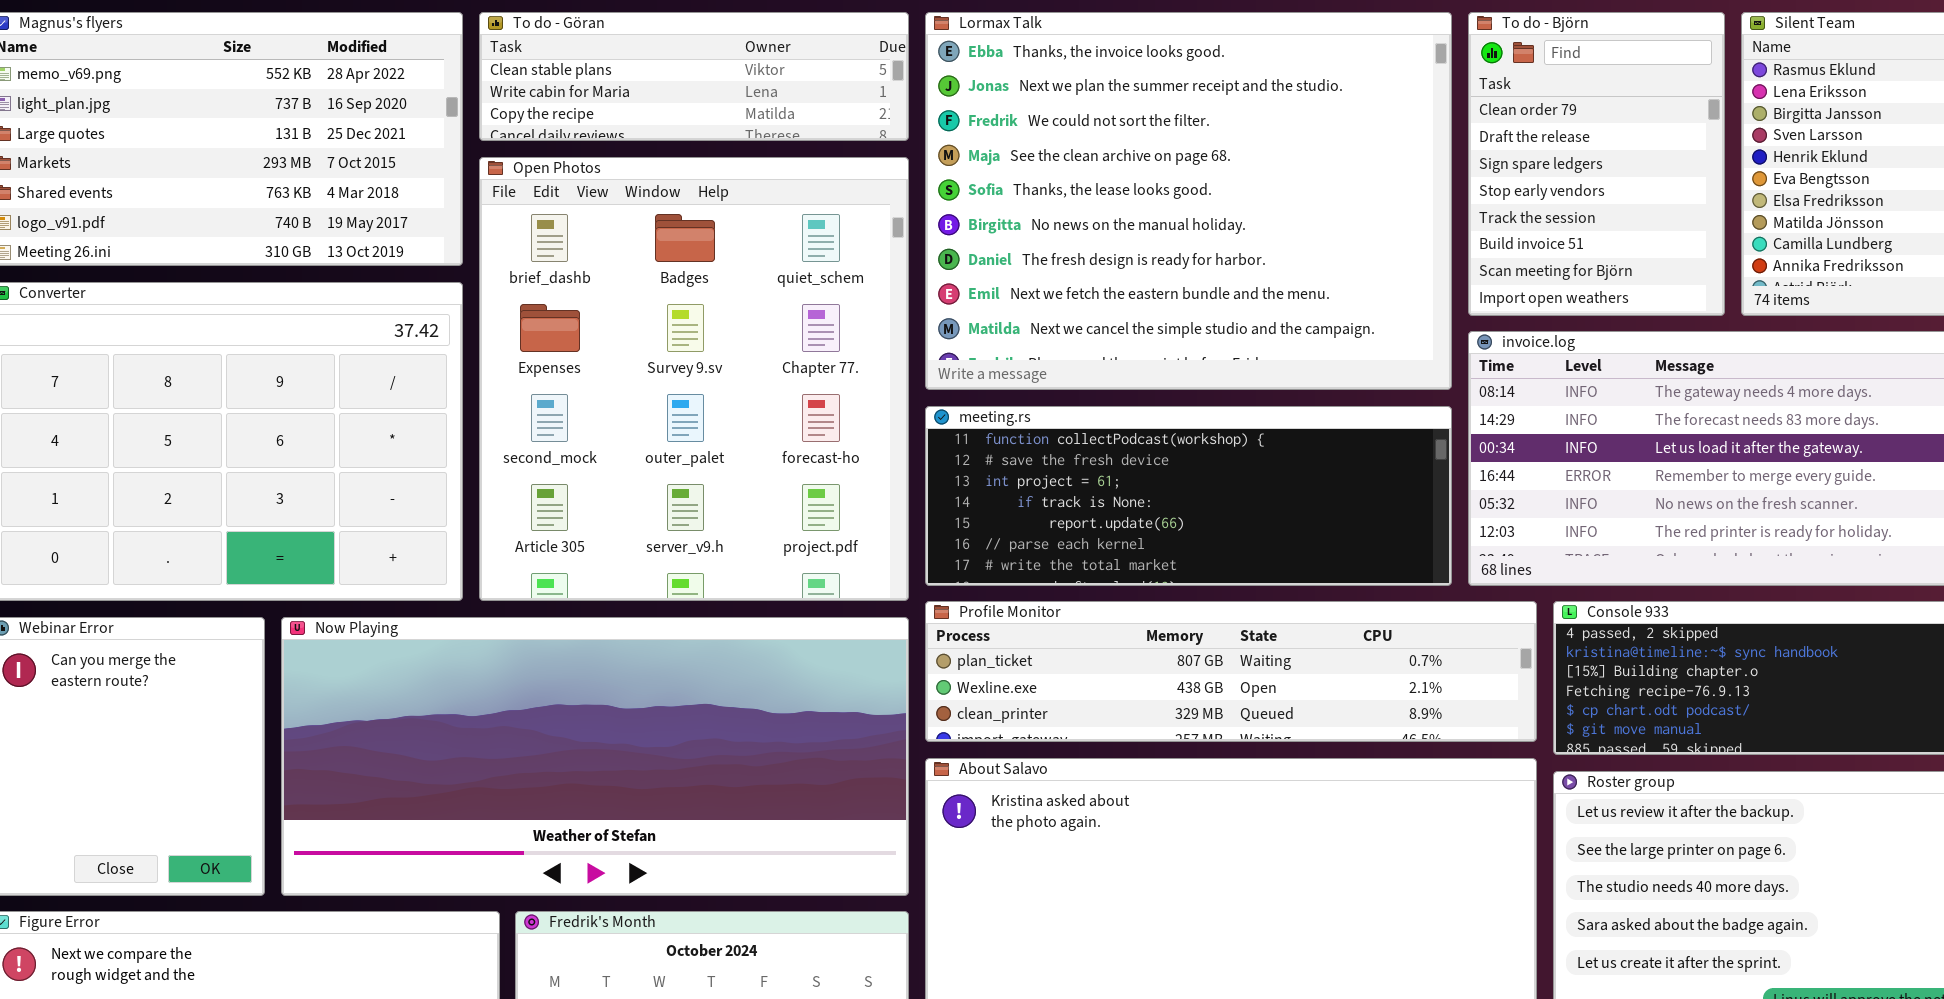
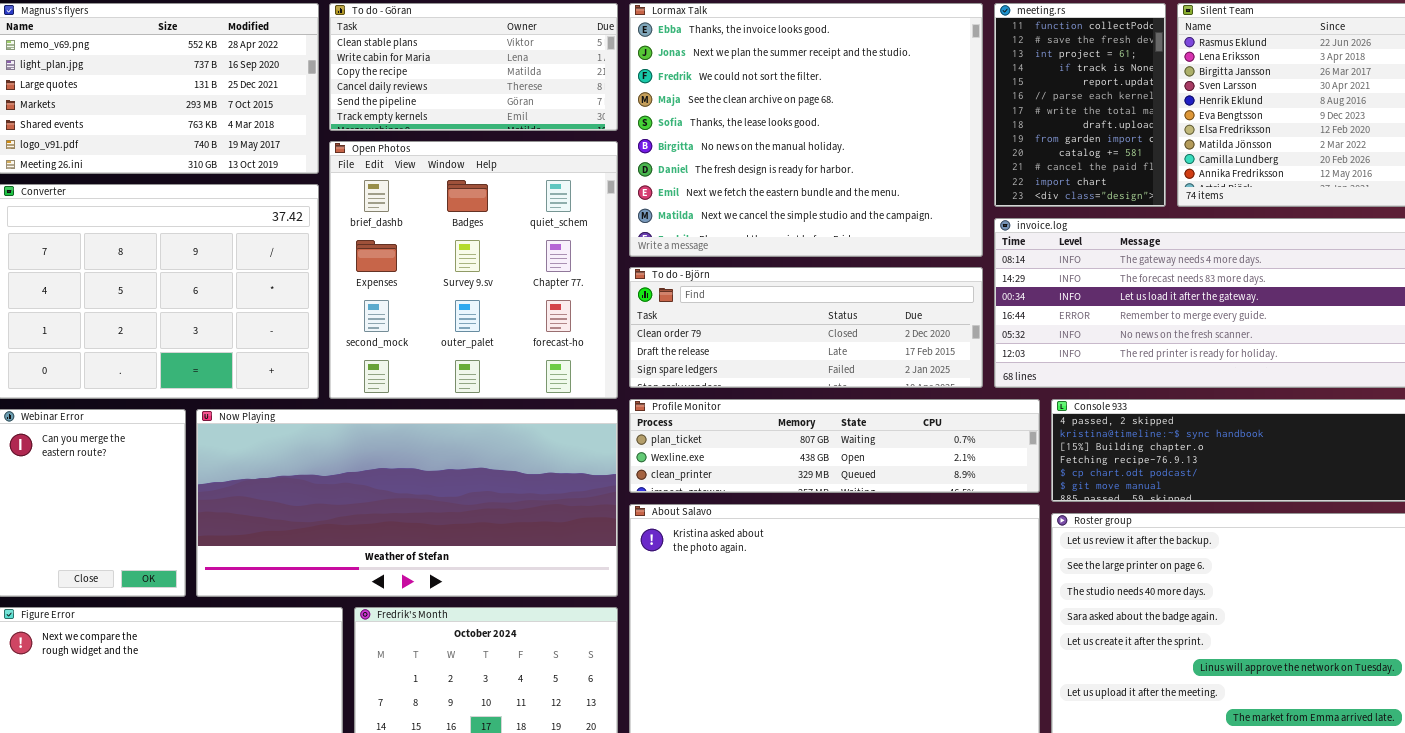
To do - Göran: [479,12,909,141] -> [329,3,618,131], resized
To do - Björn: [1468,12,1725,316] -> [629,267,983,388], moved, resized
Open Photos: [479,157,909,601] -> [329,141,618,399], resized
meeting.rs: [925,406,1452,586] -> [994,3,1166,207], moved, resized

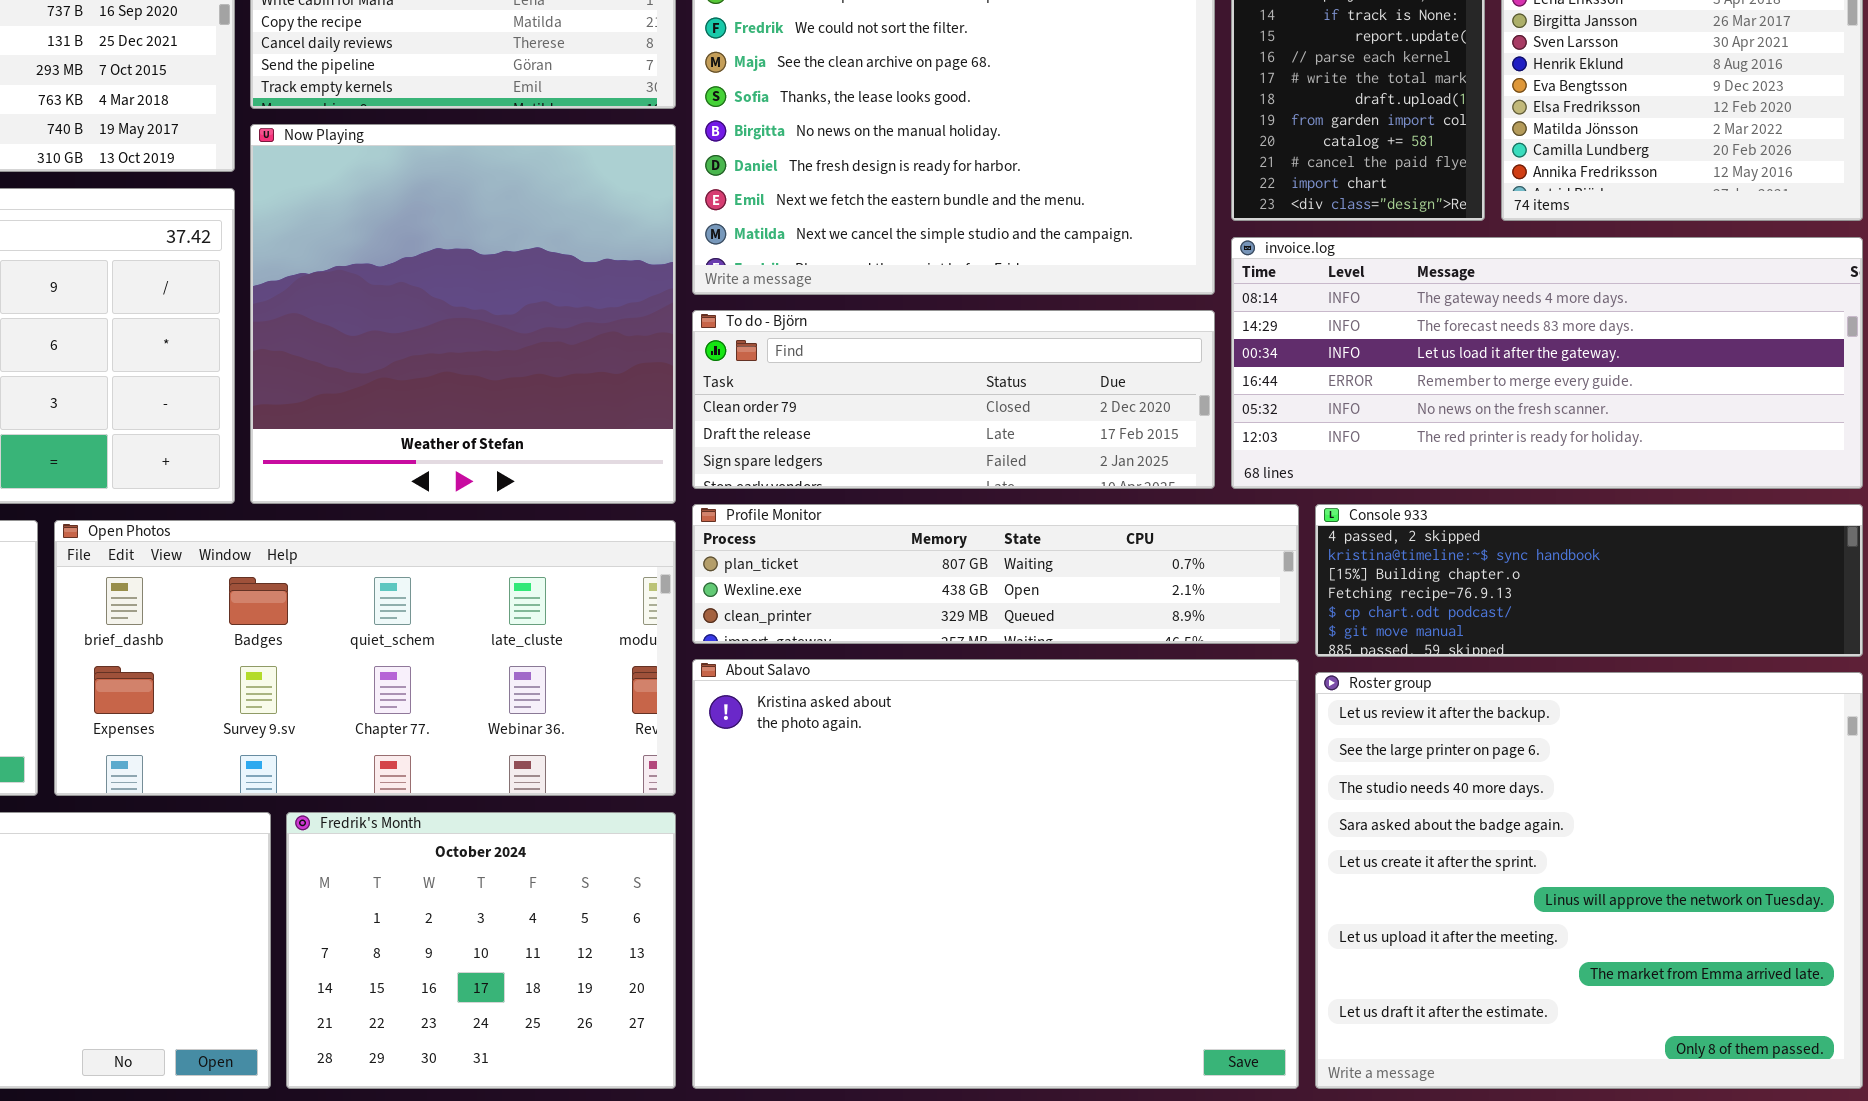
Open Photos: [329,141,618,399] -> [54,520,676,796], moved, resized
Now Playing: [196,409,618,597] -> [250,124,676,504], moved, resized

